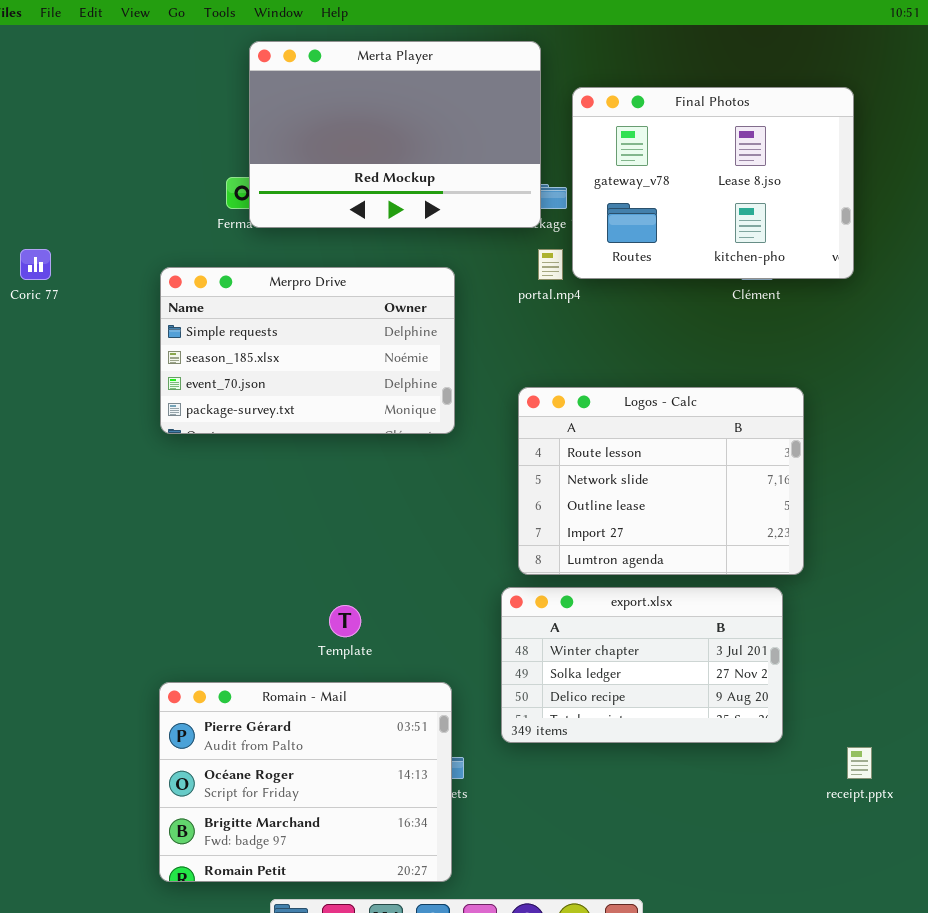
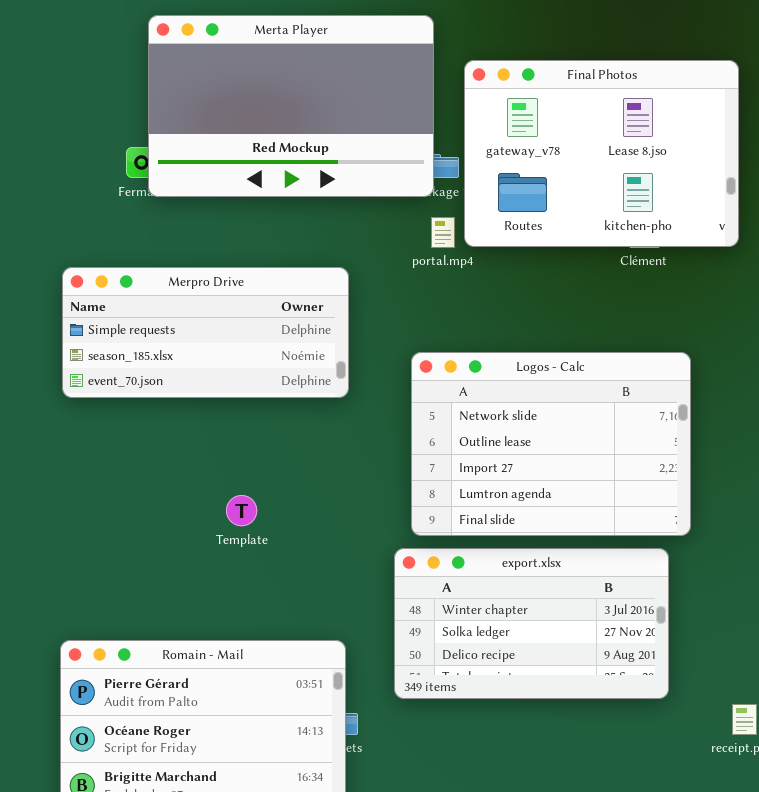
Merpro Drive: [160,267,455,434] -> [62,267,349,398], resized
Logos - Calc: [518,387,804,575] -> [411,352,691,536], scrolled down 1 row
Template: [329,605,361,637] -> [226,495,257,526], moved

